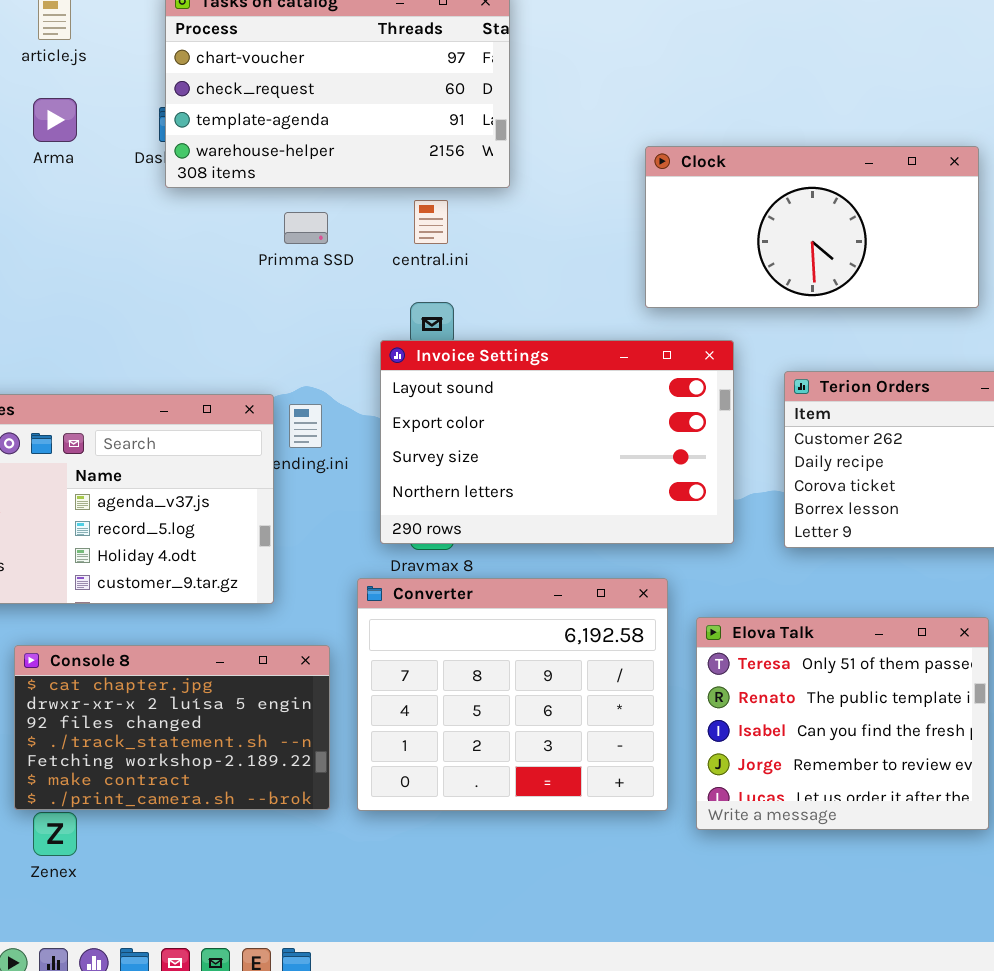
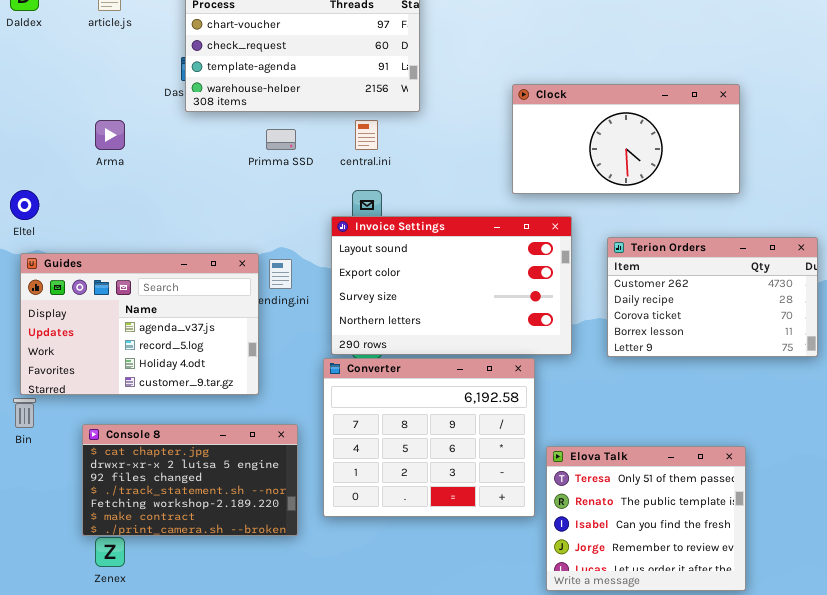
Arma: [33,98,77,142] -> [95,120,125,150], moved
Converter: [357,578,668,811] -> [323,358,535,517], moved
Elova Talk: [696,617,989,830] -> [546,446,746,591], moved

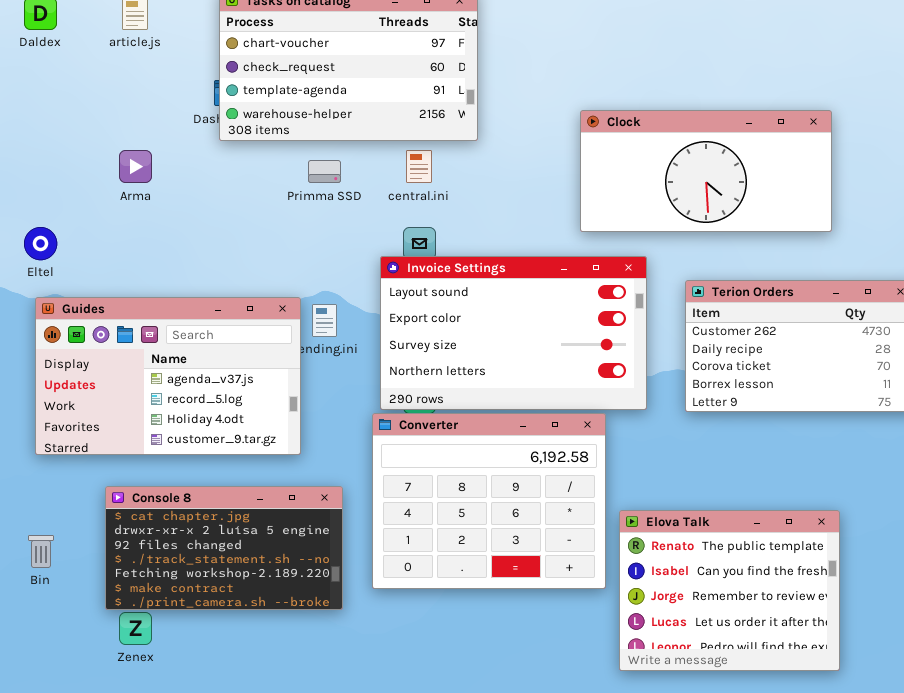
Bin: [13,398,36,428] -> [28,535,54,568], moved
Elova Talk: [546,446,746,591] -> [619,510,840,671], scrolled down 1 row

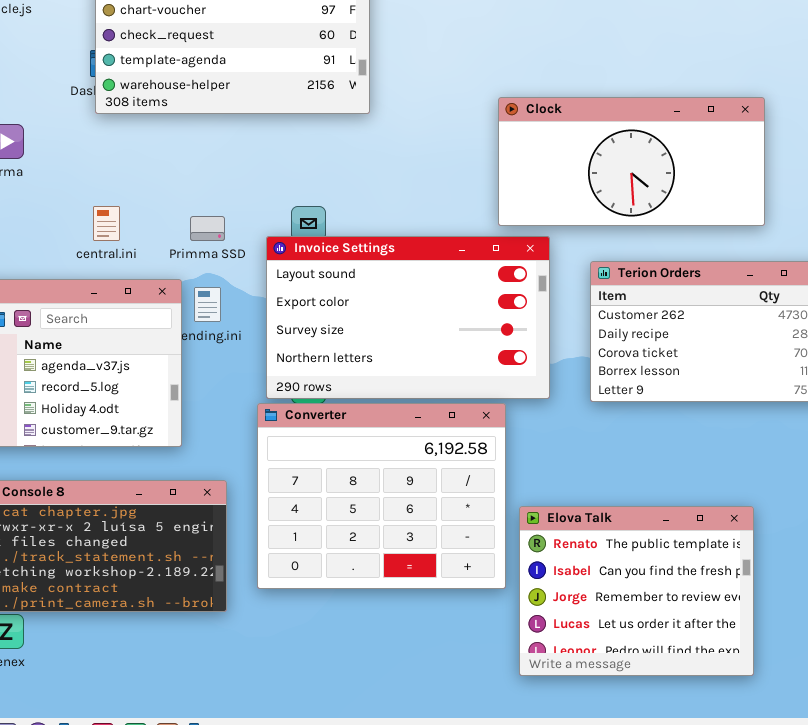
Clock: [580,110,832,232] -> [498,97,765,226], moved
central.ini: [406,150,432,183] -> [93,206,120,241], moved
Primma SSD: [308,160,341,183] -> [190,216,225,241], moved

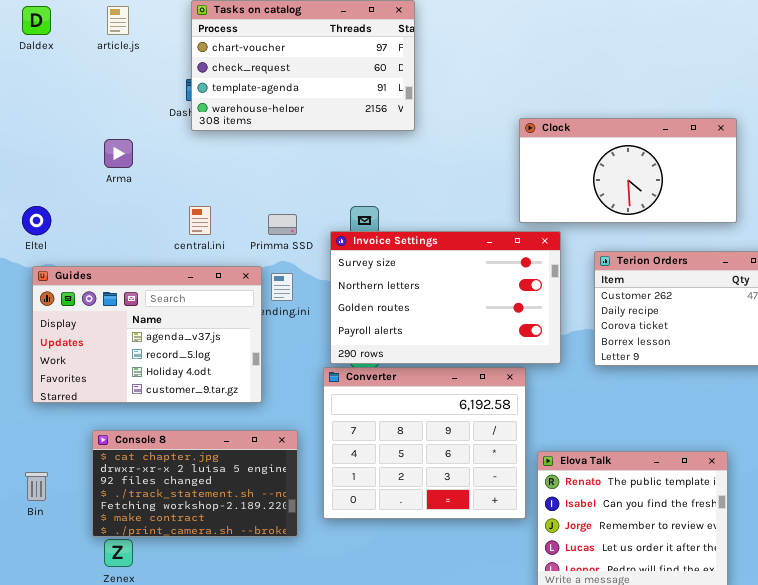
Invoice Settings: [266,236,550,399] -> [330,231,561,364], scrolled down 2 rows

